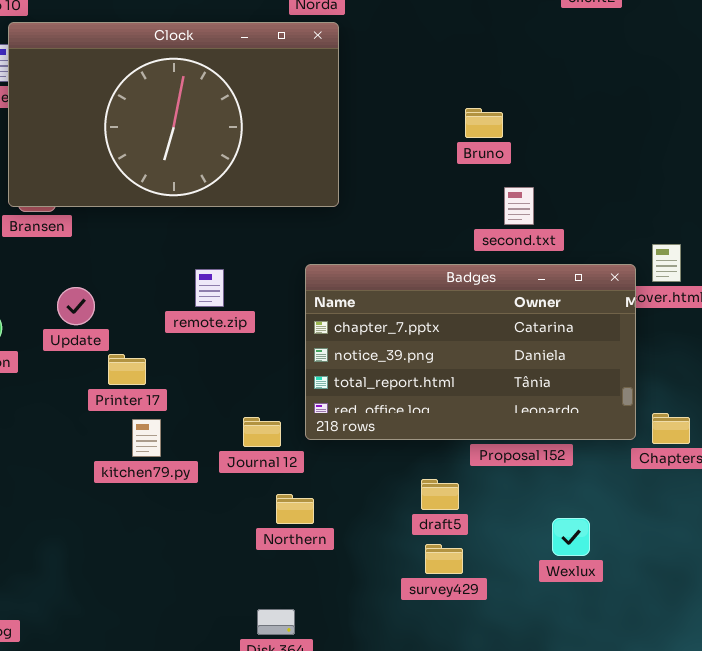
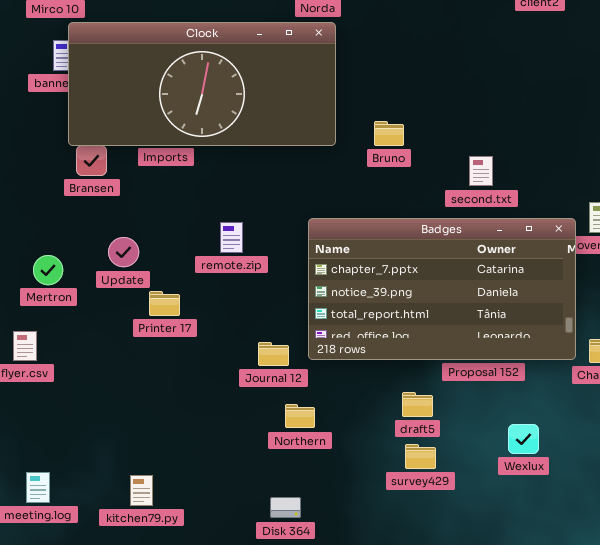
Clock: [8,22,339,207] -> [68,22,336,146], resized
Bruno: [465,108,503,138] -> [374,121,404,146], moved
kitchen79.py: [132,419,161,457] -> [130,475,153,506], moved

